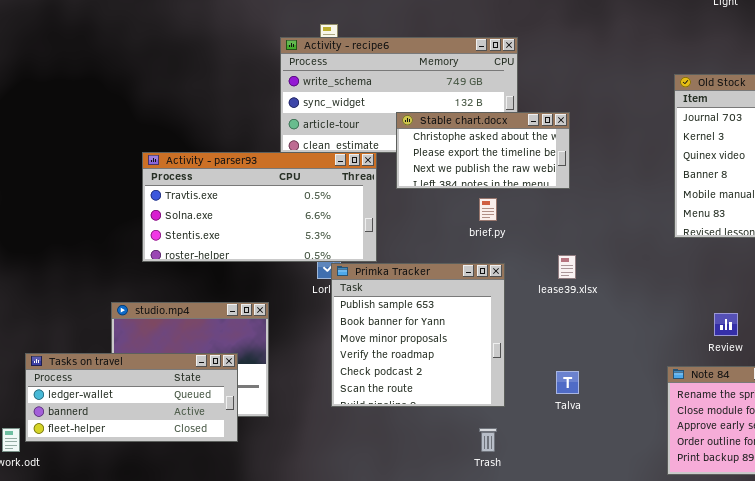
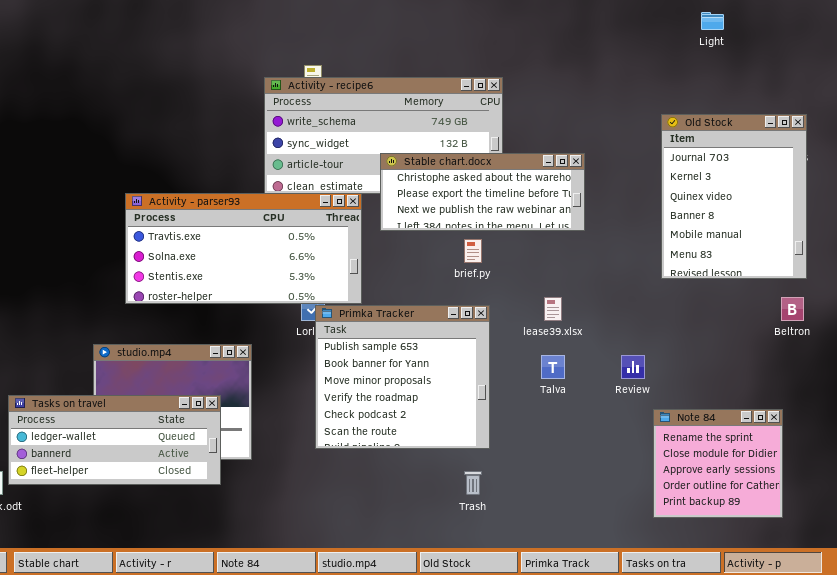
Stable chart.docx: [396,112,570,189] -> [380,153,585,231], resized
Review: [714,313,738,336] -> [621,355,645,379], moved
Talva: [556,371,579,394] -> [541,355,565,379], moved

